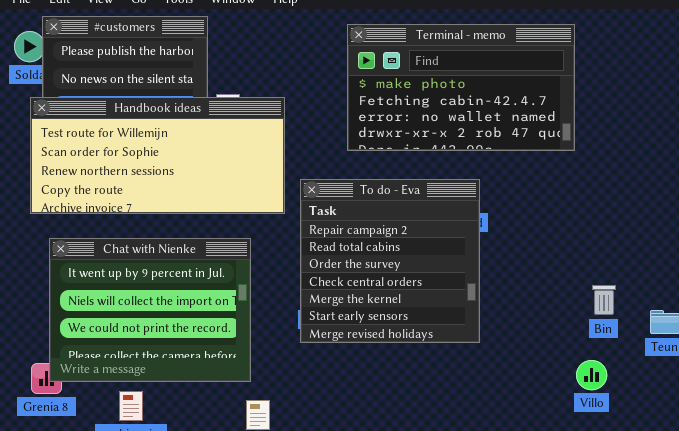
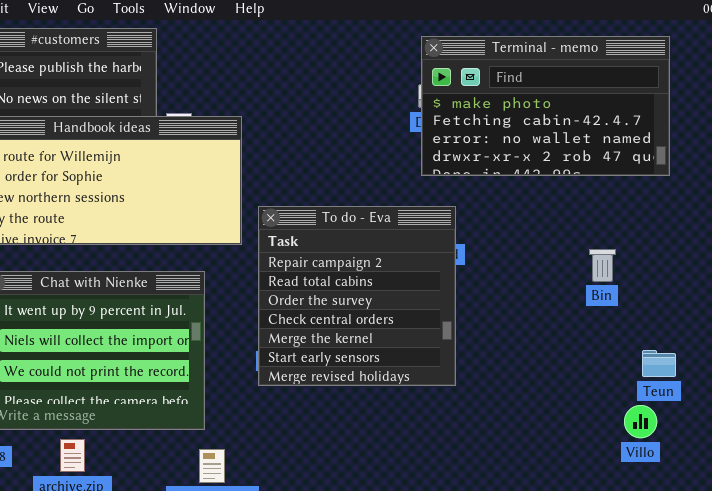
Terminal - memo: [347,24,575,151] -> [421,36,670,176], moved
Bin: [592,285,616,315] -> [589,249,616,282], moved
Villo: [576,360,607,390] -> [624,405,657,438], moved

